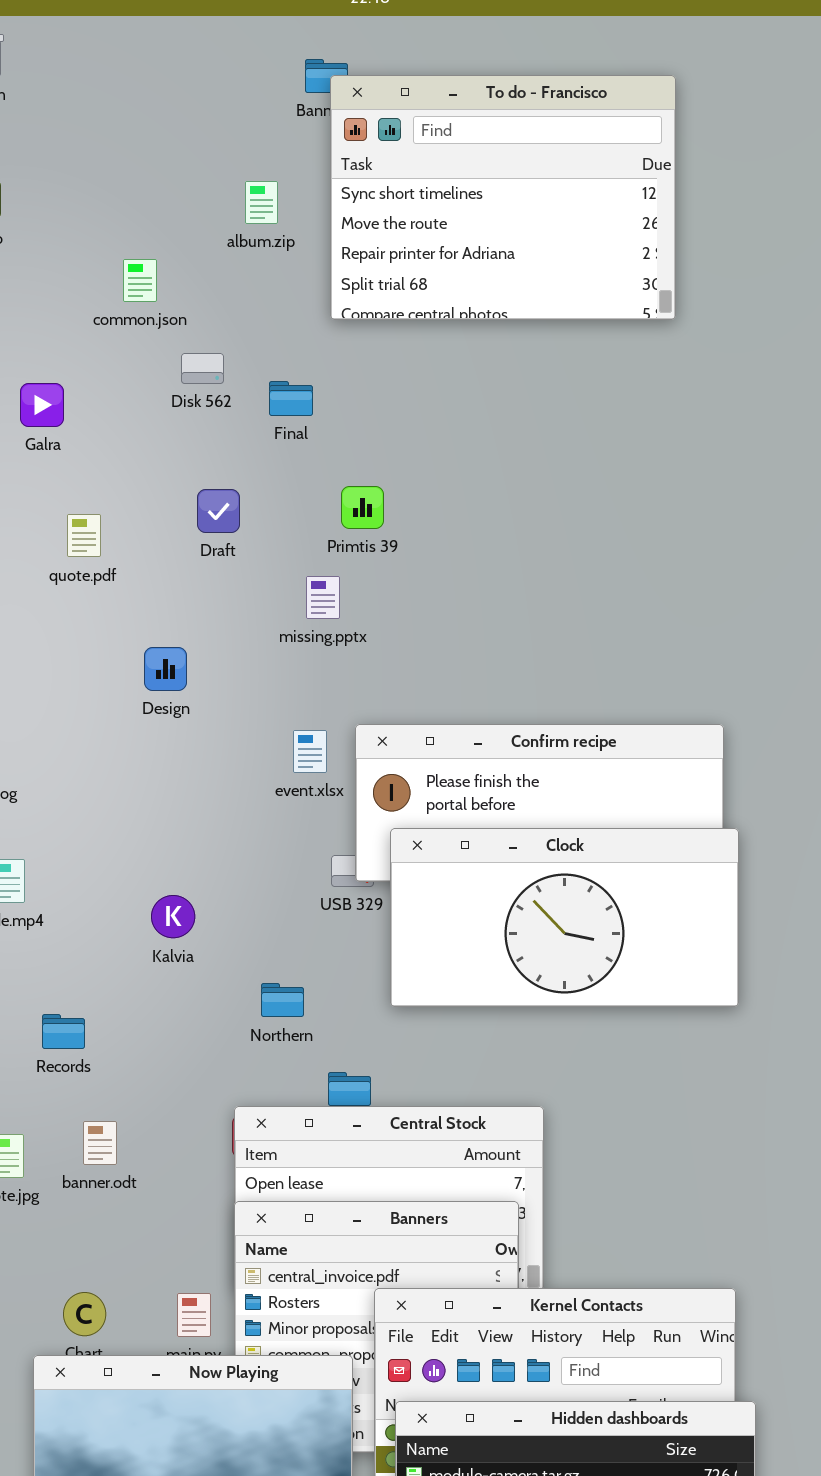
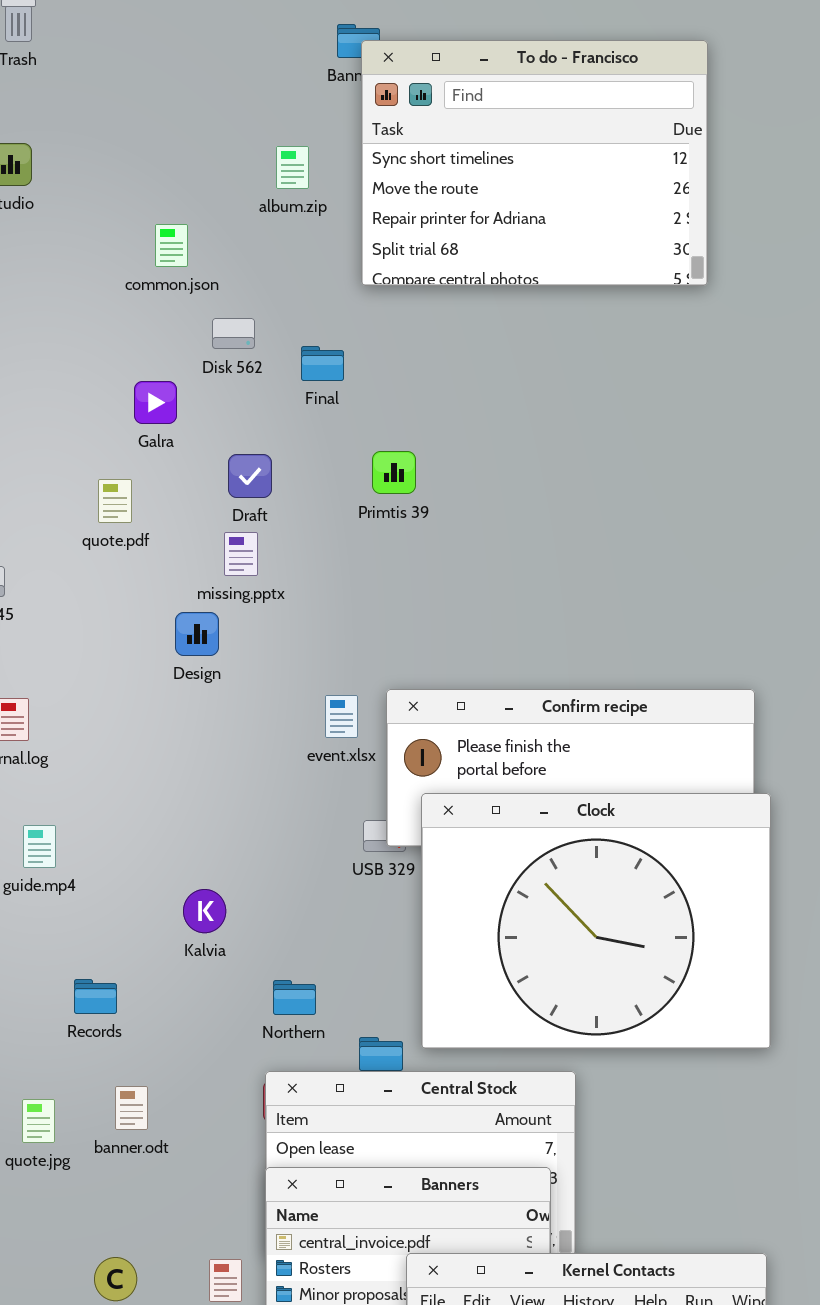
Galra: [20,383,64,427] -> [134,381,177,424], moved
missing.pptx: [306,576,340,619] -> [224,532,258,576], moved
Clock: [390,828,739,1007] -> [421,793,771,1049], resized
Kalvia: [151,895,195,938] -> [183,889,226,933], moved
Northern: [261,983,304,1017] -> [273,980,316,1015], moved

